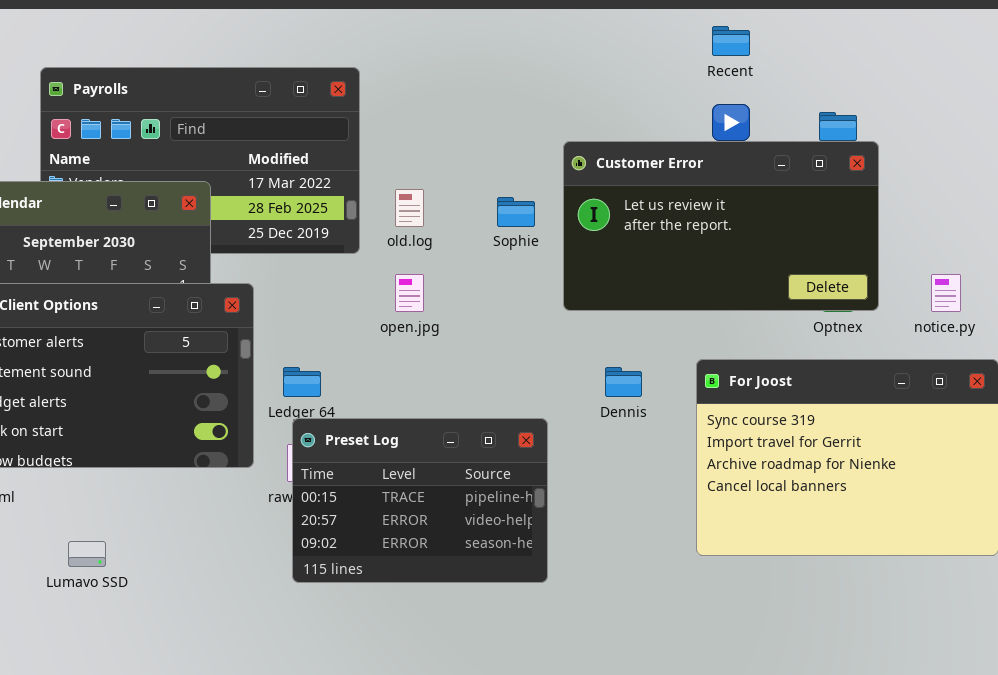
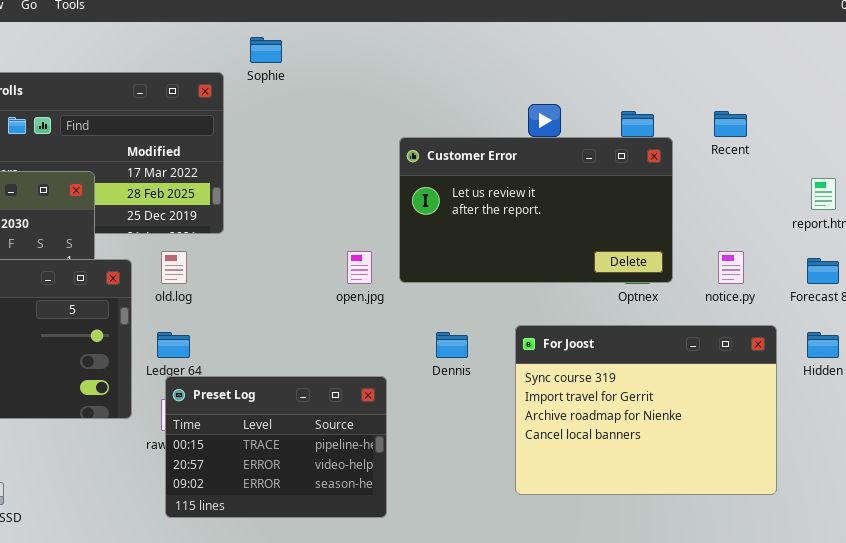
Recent: [712,26,750,56] -> [714,111,747,137], moved
old.log: [395,189,424,227] -> [161,251,187,284], moved
Sophie: [497,197,535,227] -> [250,37,282,63], moved
open.jpg: [395,274,424,312] -> [347,251,372,284], moved

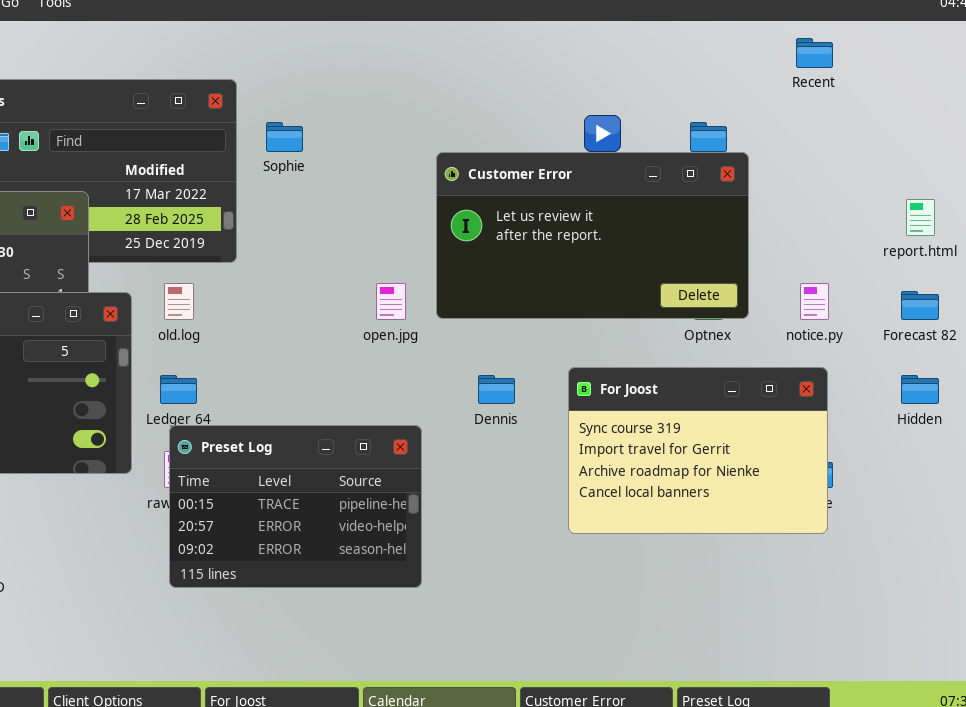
Sophie: [250,37,282,63] -> [266,122,303,152], moved
Recent: [714,111,747,137] -> [796,38,833,68], moved
For Joost: [515,325,777,495] -> [568,367,828,534], resized

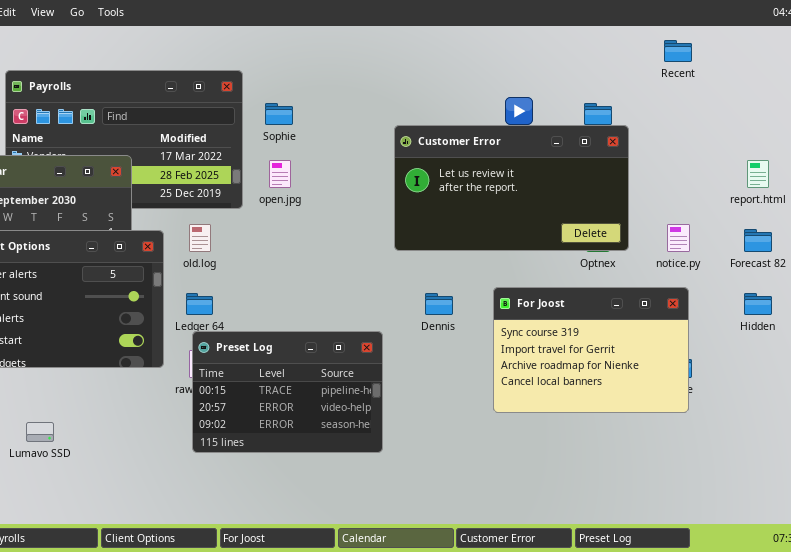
open.jpg: [376,283,406,320] -> [269,160,291,188], moved

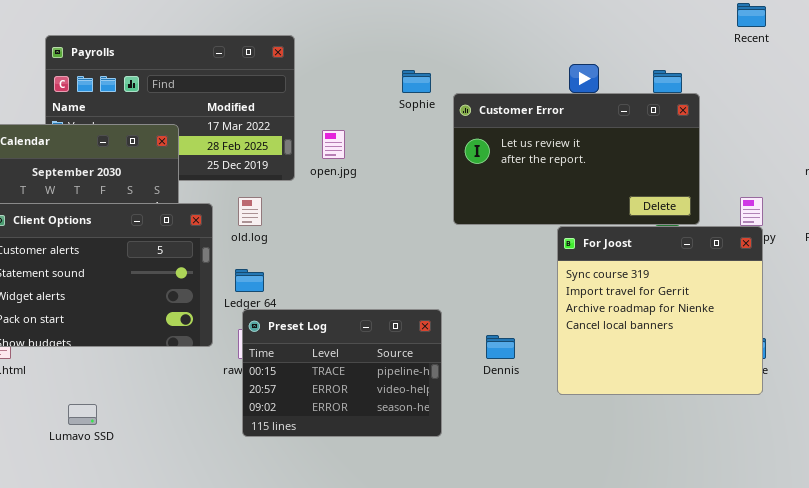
Sophie: [265,103,293,125] -> [402,70,431,93], moved
For Joost: [493,287,689,413] -> [557,226,763,395], resized
Dennis: [425,293,453,315] -> [486,335,515,359], moved

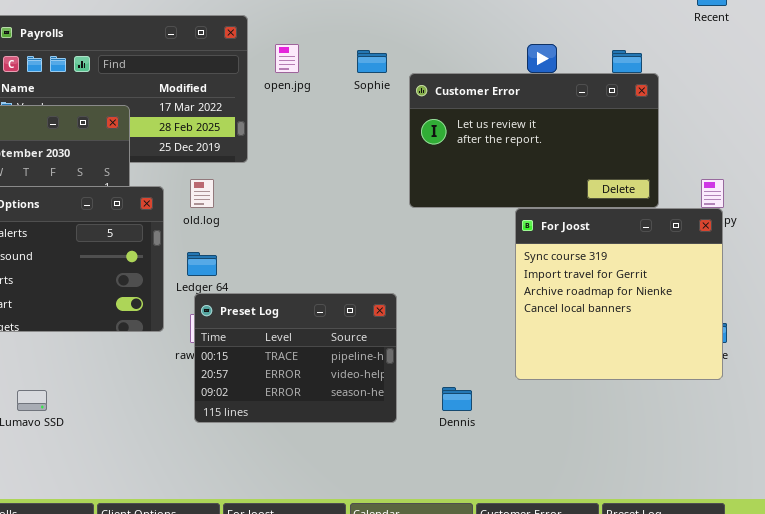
open.jpg: [322,130,345,159] -> [275,44,299,73], moved
Dennis: [486,335,515,359] -> [442,387,472,411], moved

